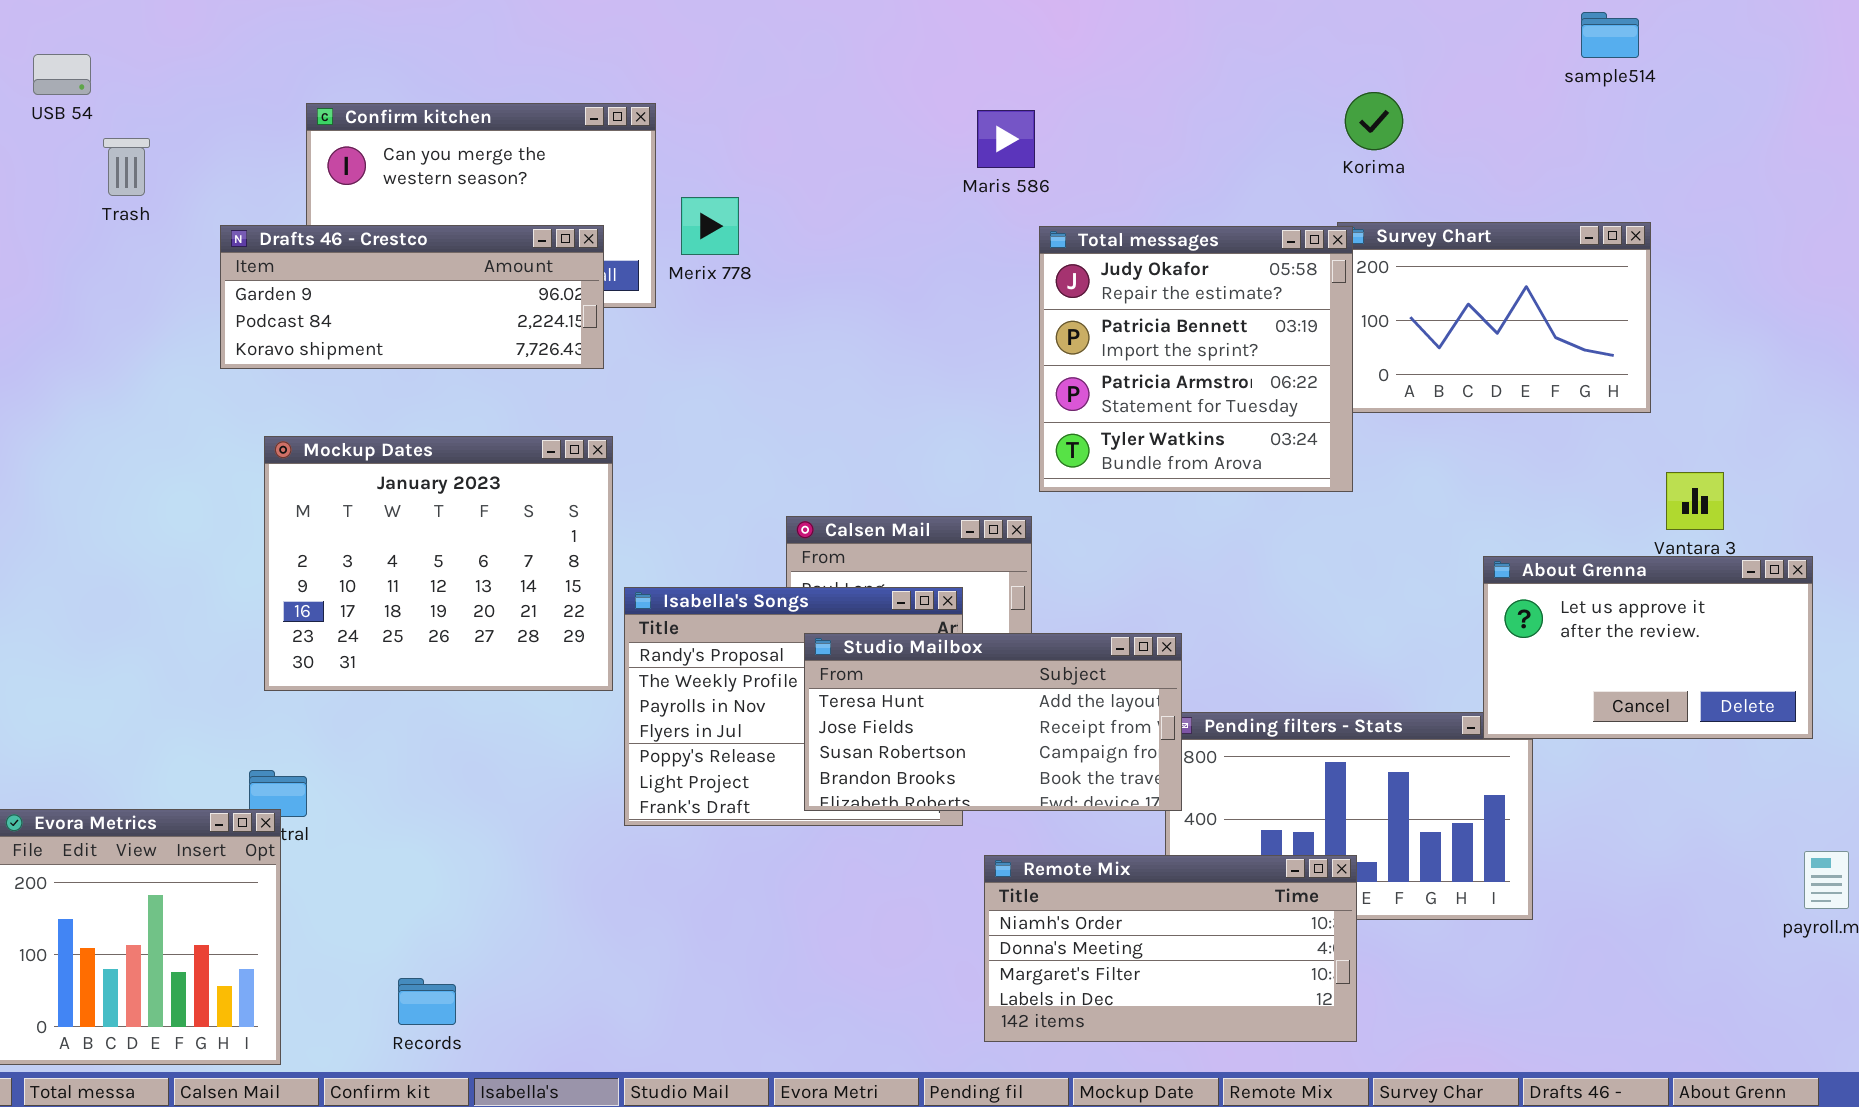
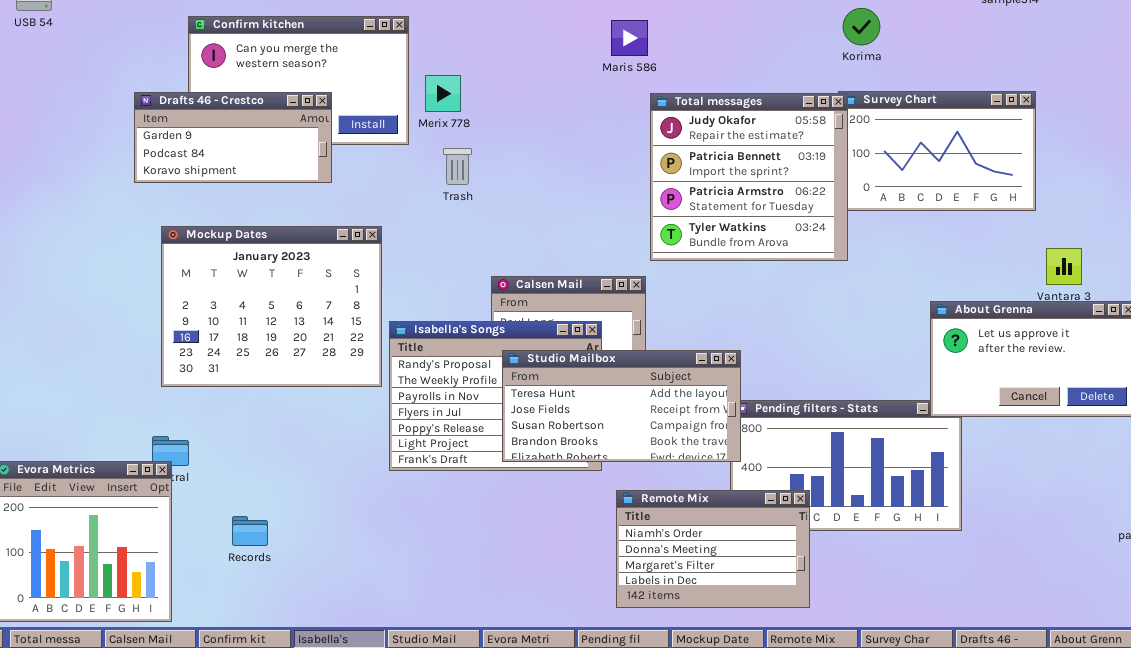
Trash: [103,138,150,196] -> [443,148,472,185], moved
Drafts 46 - Crestco: [220,225,604,369] -> [134,92,332,183], resized
Remote Mix: [984,855,1357,1042] -> [616,490,810,608], resized
Records: [398,978,456,1025] -> [232,516,268,546], moved

